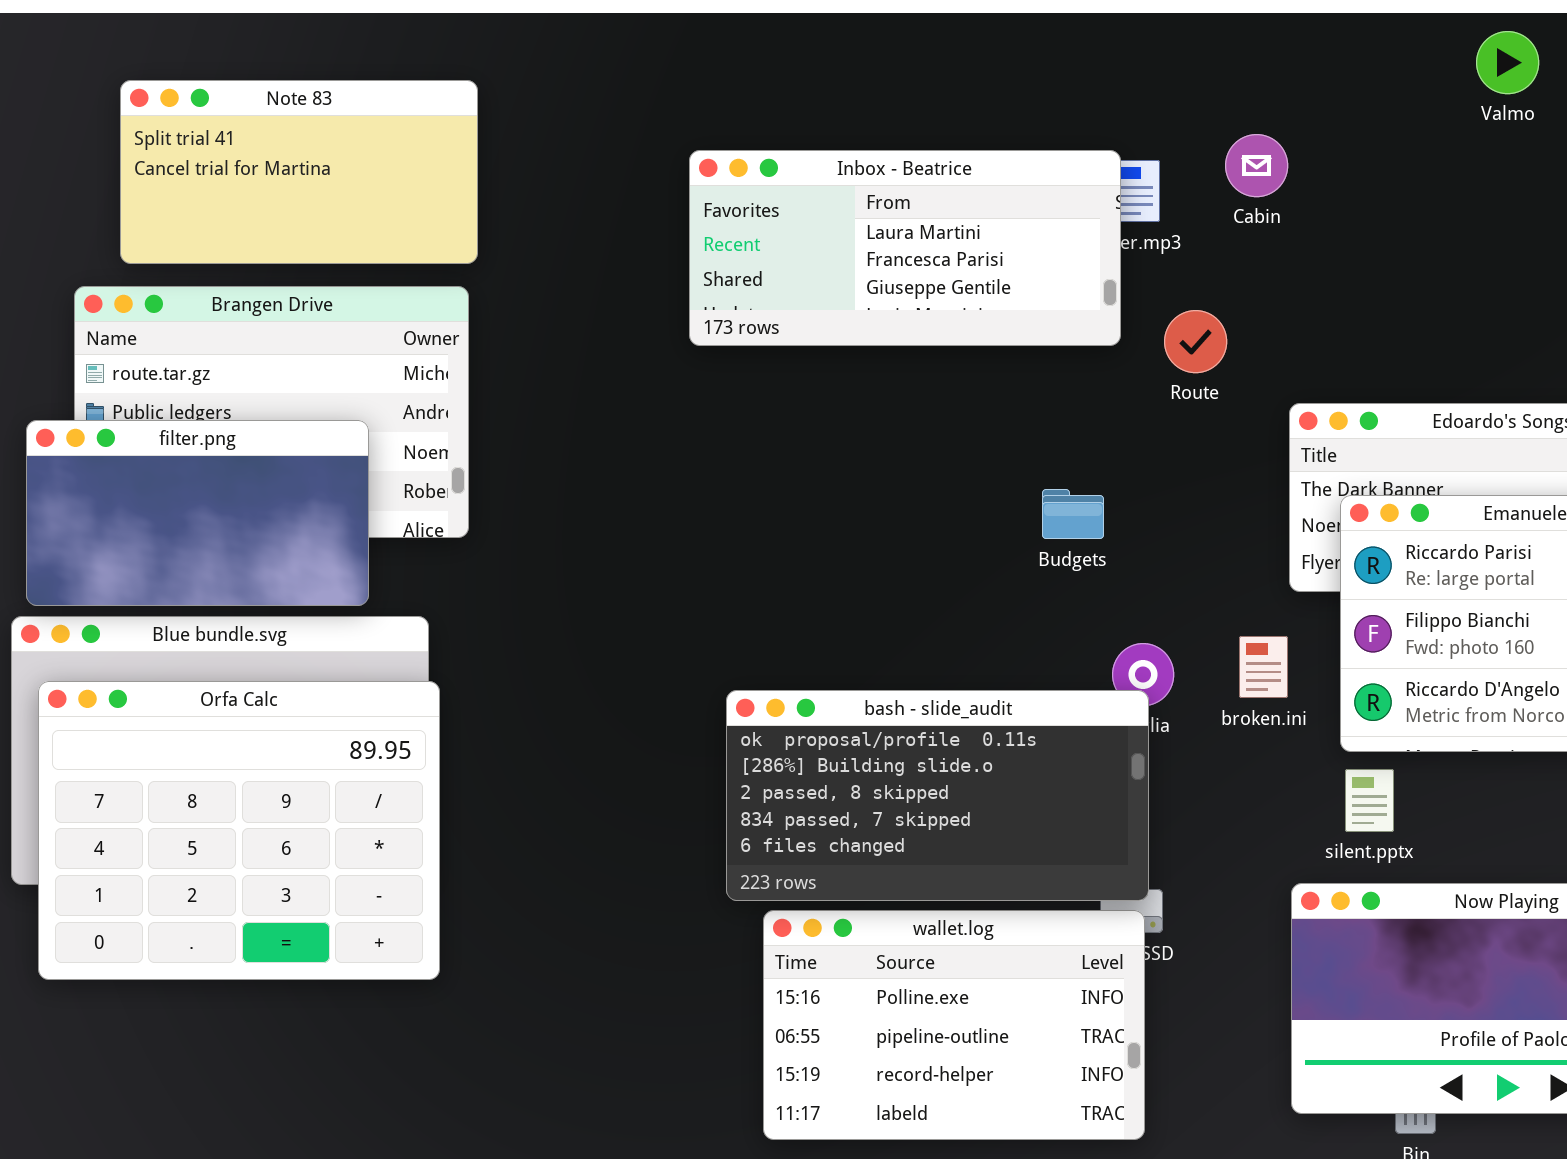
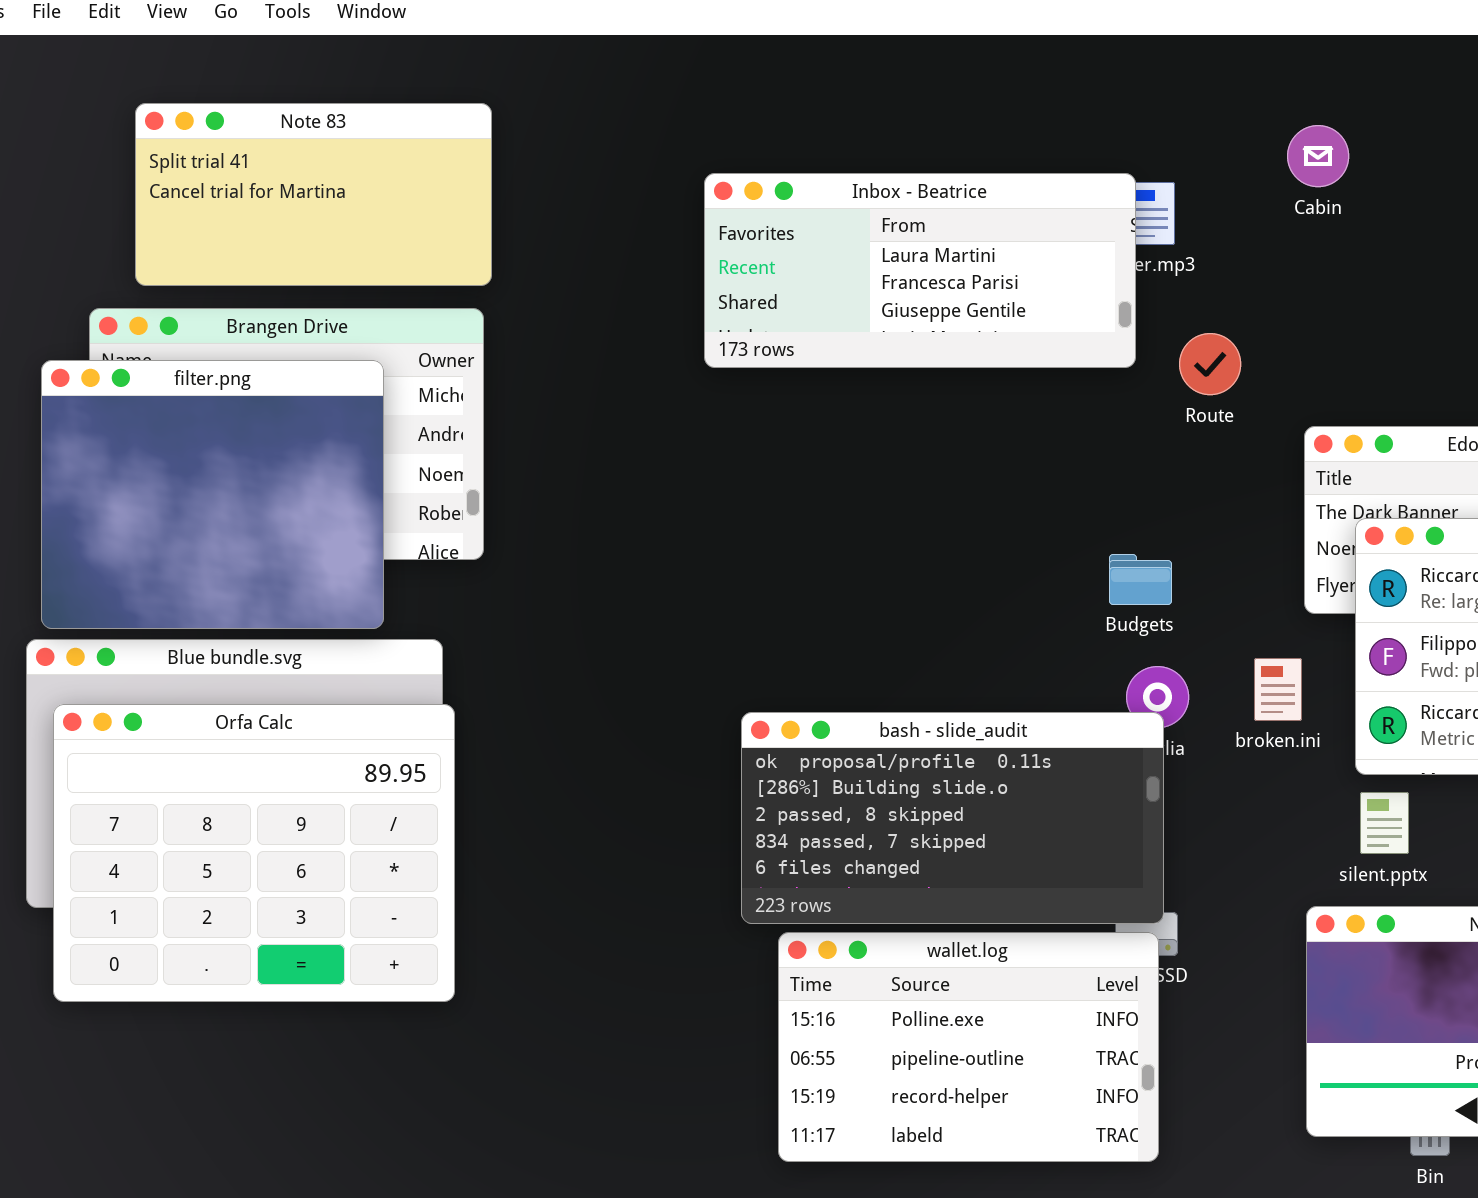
Cabin: [1225,134,1288,197] -> [1287,125,1349,187], moved
filter.png: [26,420,369,606] -> [41,360,384,629], resized
Budgets: [1042,489,1104,539] -> [1109,554,1172,605], moved

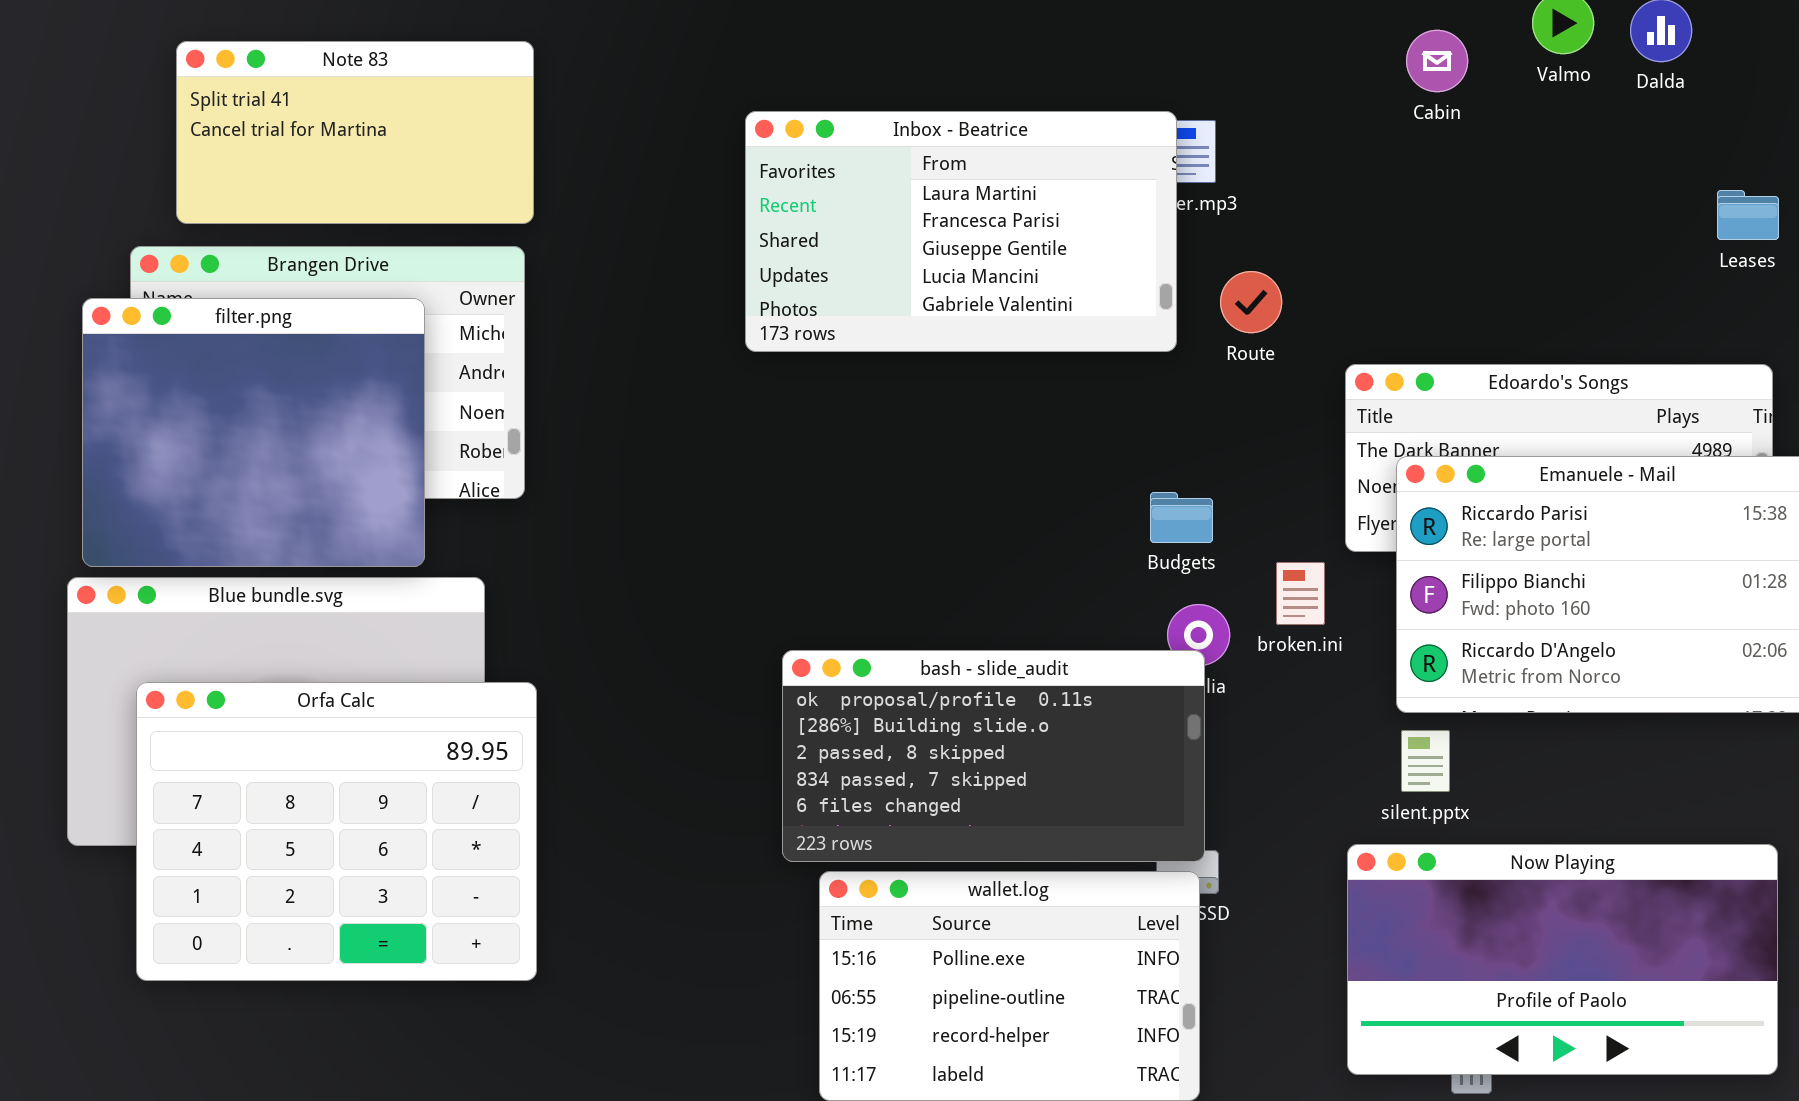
Cabin: [1287,125,1349,187] -> [1406,30,1468,92], moved
Inbox - Beatrice: [704,173,1136,368] -> [745,111,1177,352], resized
broken.ini: [1254,658,1302,721] -> [1276,562,1325,625], moved
Orfa Calc: [53,704,455,1002] -> [136,682,537,981], moved

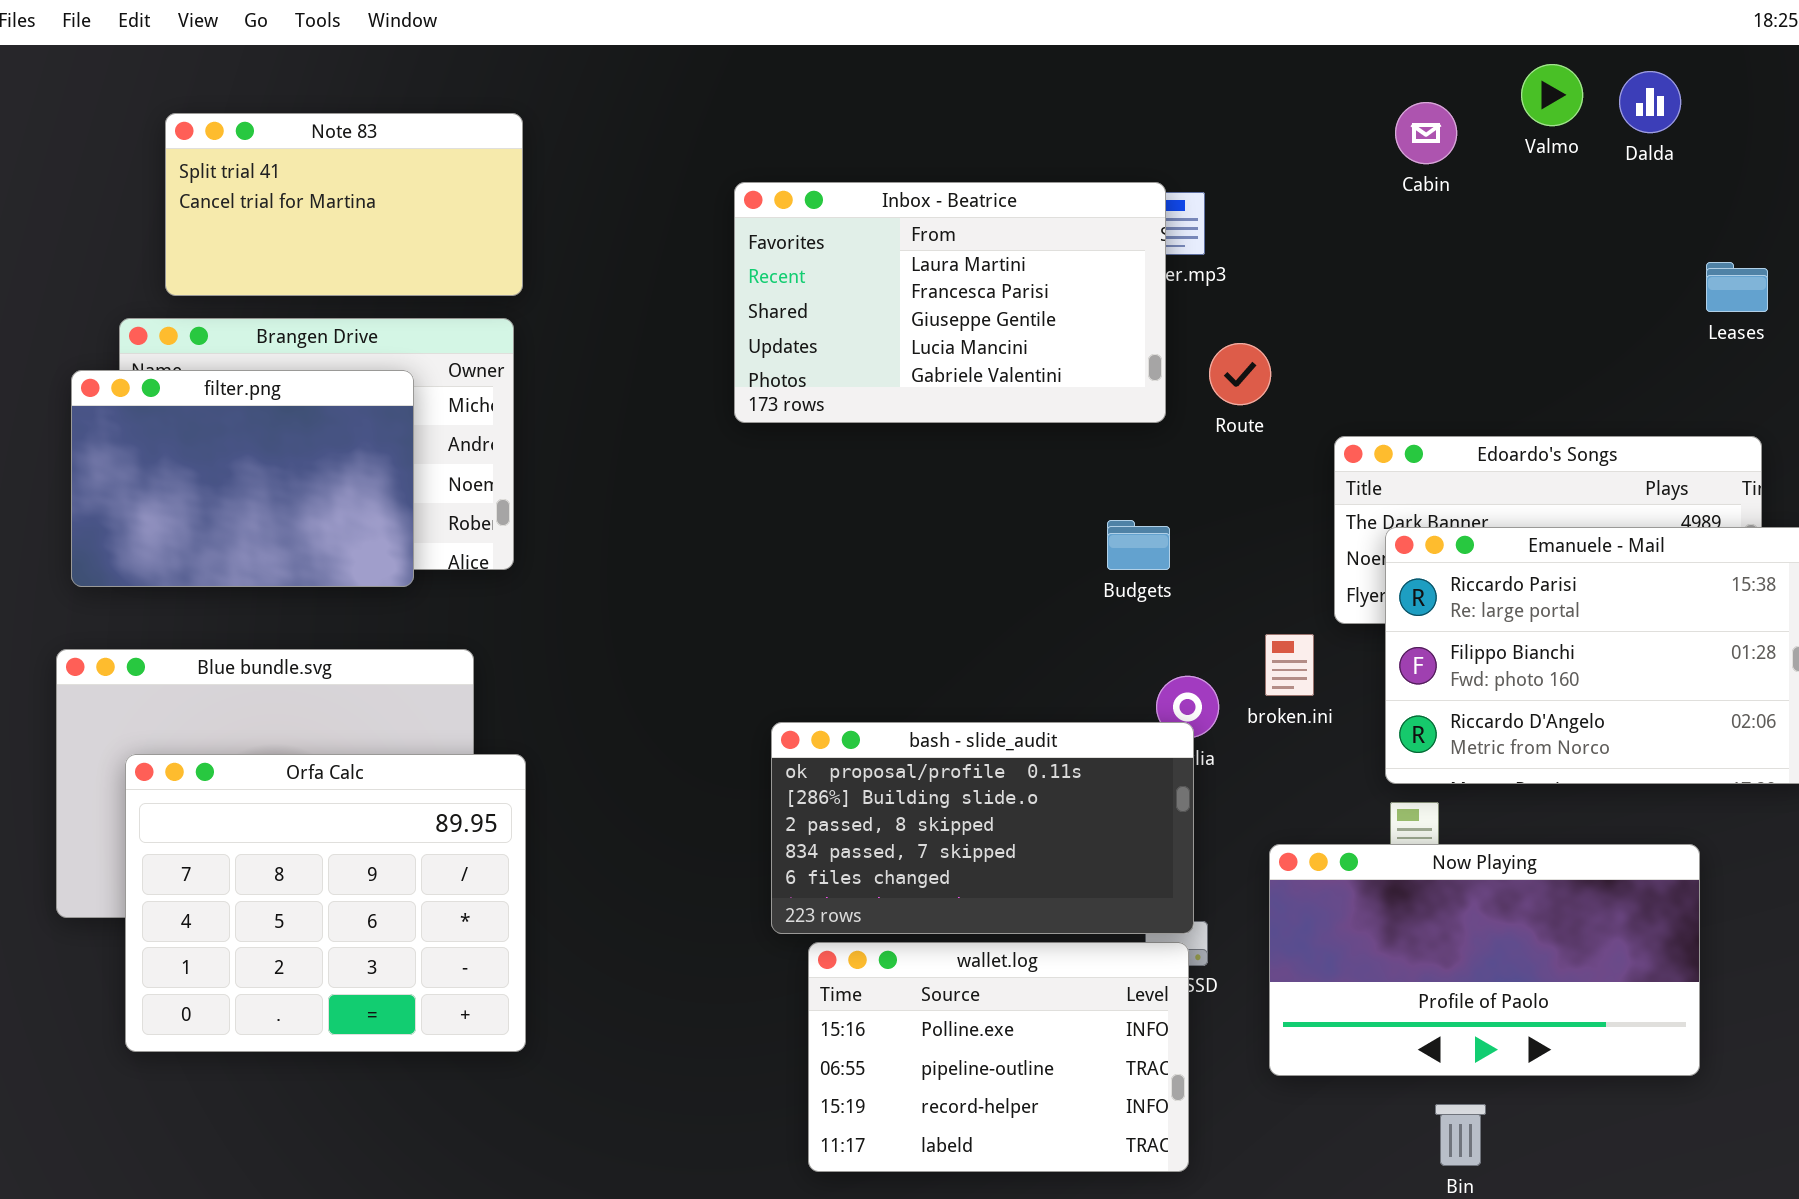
filter.png: [82,298,425,567] -> [71,370,414,587], resized
Budgets: [1150,492,1213,543] -> [1107,520,1170,570], moved
Now Playing: [1347,844,1778,1075] -> [1269,844,1700,1076], moved

